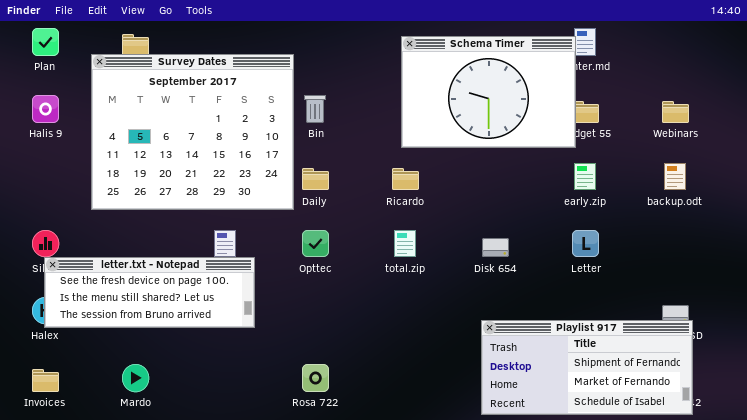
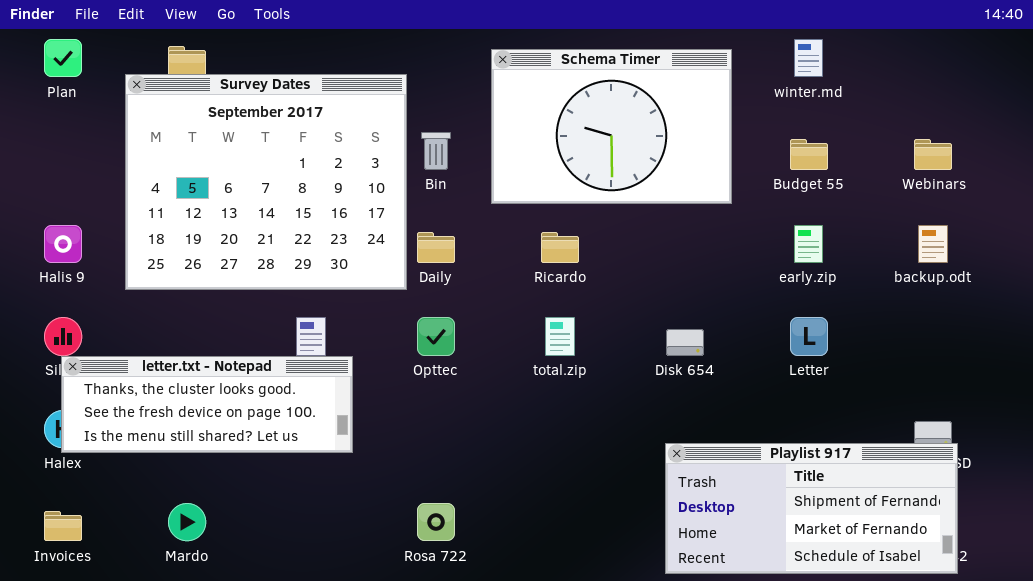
Schema Timer: [401,36,576,148] -> [491,49,732,204], moved
Halis 9: [32,95,59,123] -> [44,225,82,263], moved
letter.txt - Notepad: [44,257,255,328] -> [61,356,353,453], scrolled up 1 row

